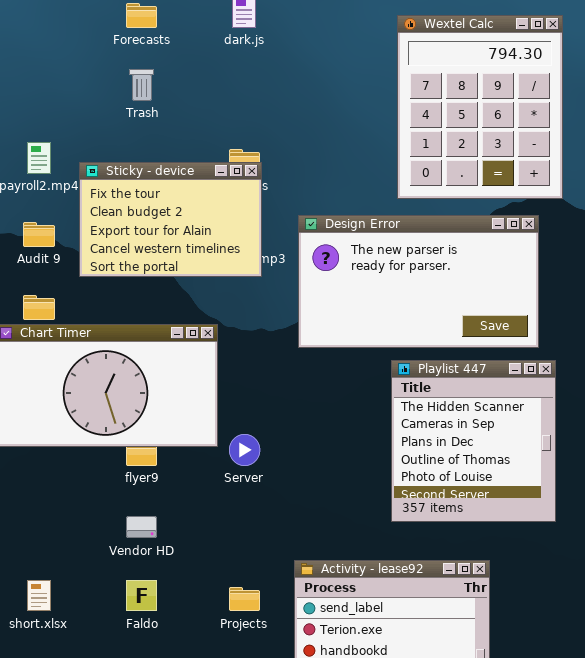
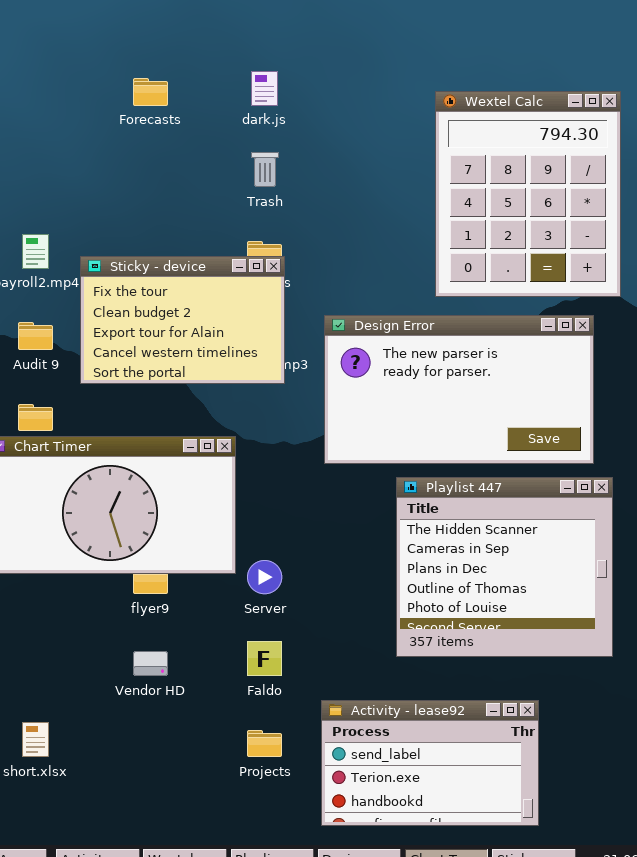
Trash: [129,69,154,101] -> [251,152,279,187], moved
Playlist 447: [391,360,556,522] -> [396,477,613,657], resized
Faldo: [126,580,157,611] -> [247,641,282,676], moved

